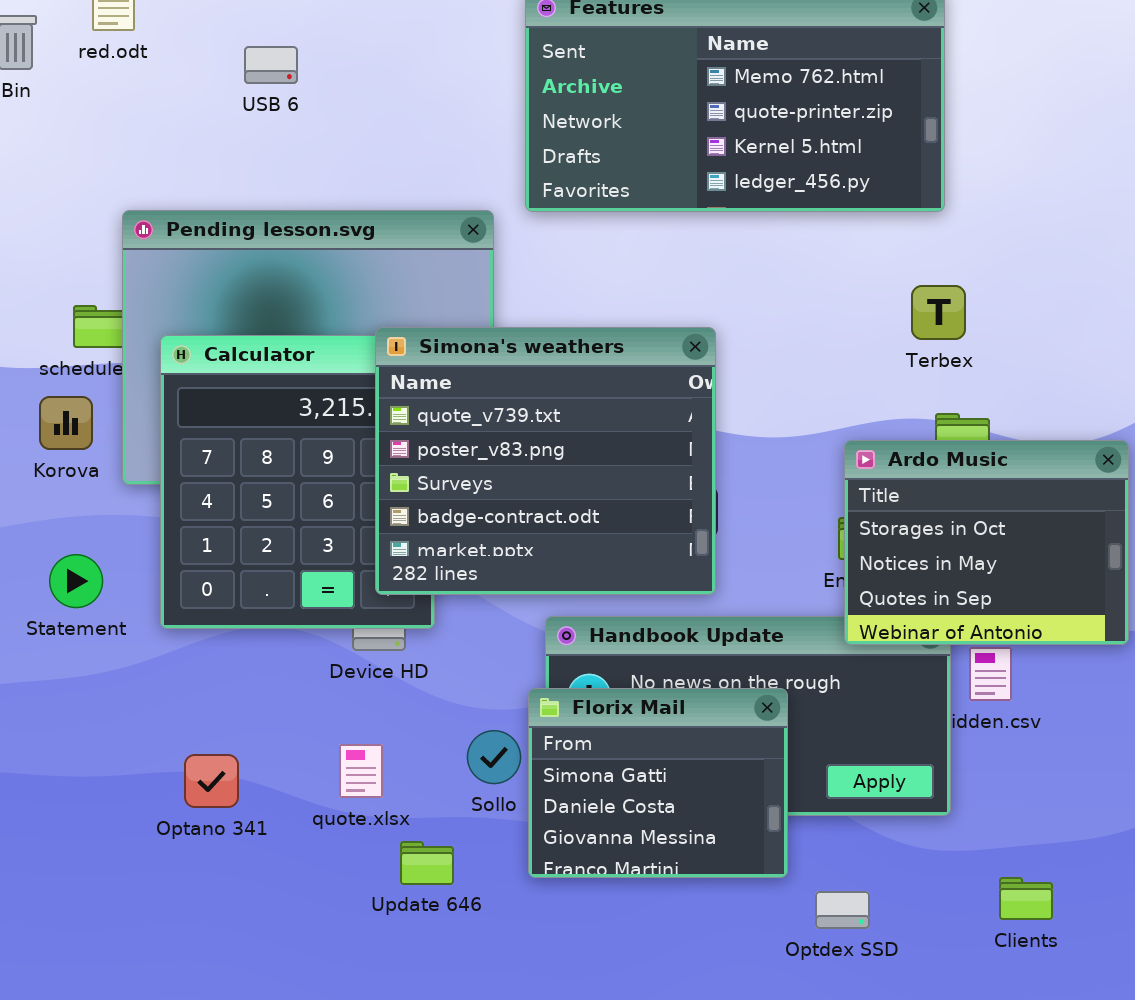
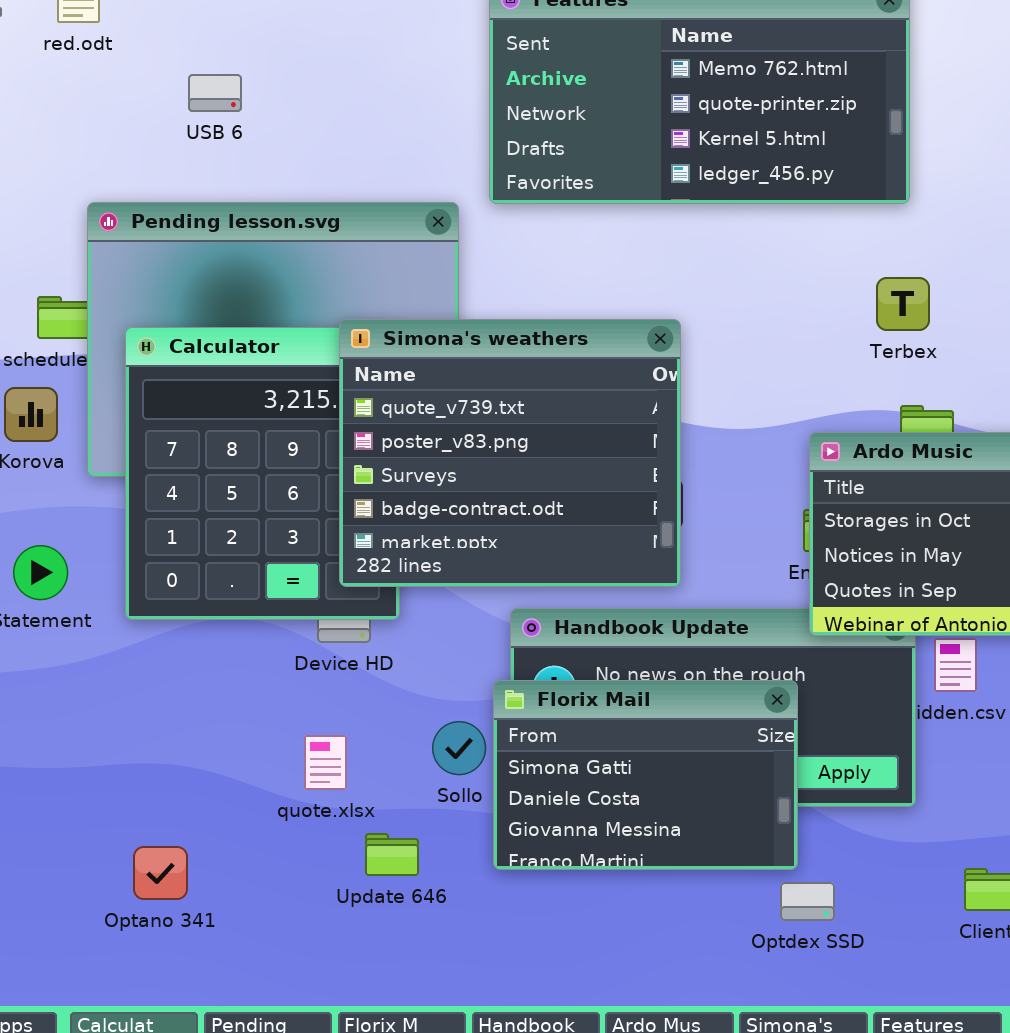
USB 6: [244,46,298,84] -> [188,74,242,112], moved
Florix Mail: [528,688,788,878] -> [493,680,798,870], resized
Optano 341: [184,754,239,808] -> [133,846,188,900], moved

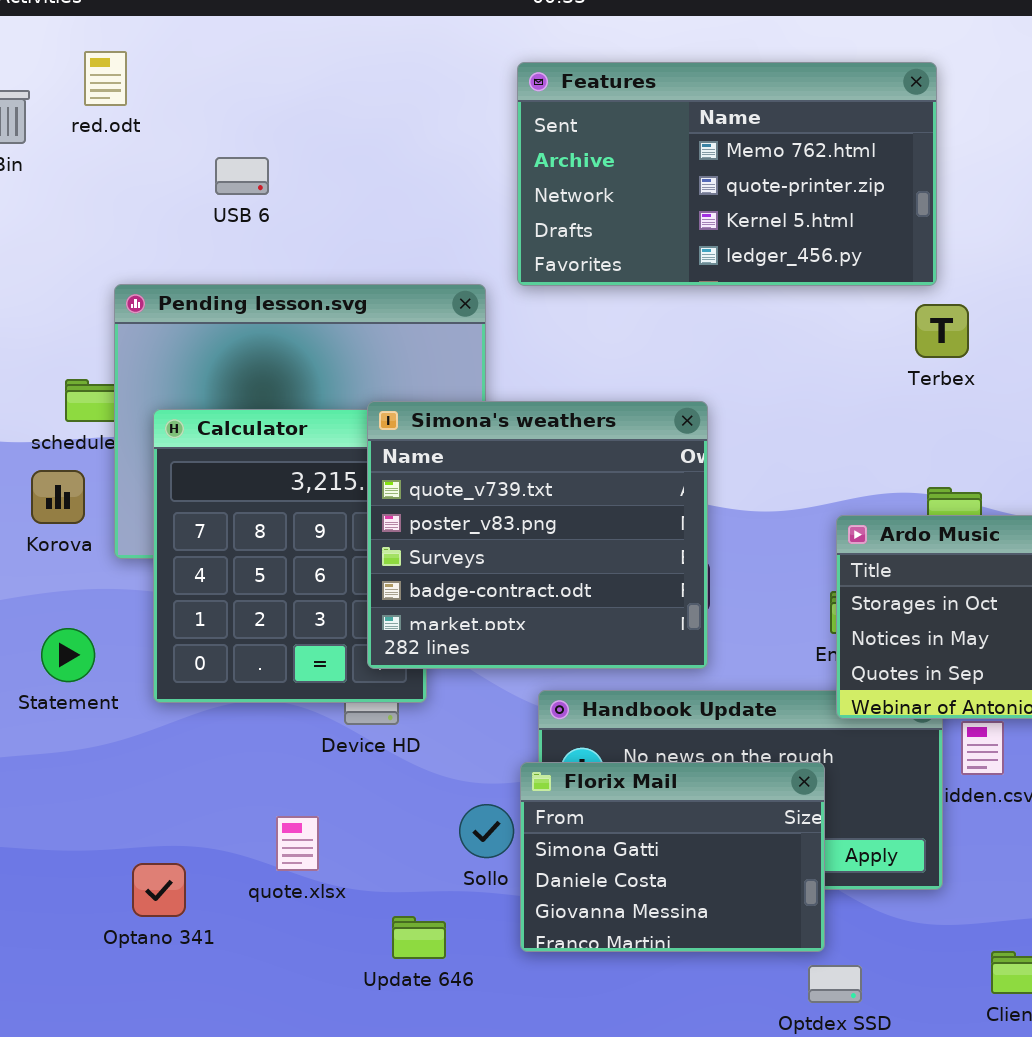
Terbex: [876,277,930,331] -> [915,304,969,358], moved
quote.xlsx: [304,735,347,790] -> [276,816,319,871], moved
Optano 341: [133,846,188,900] -> [132,863,186,917], moved

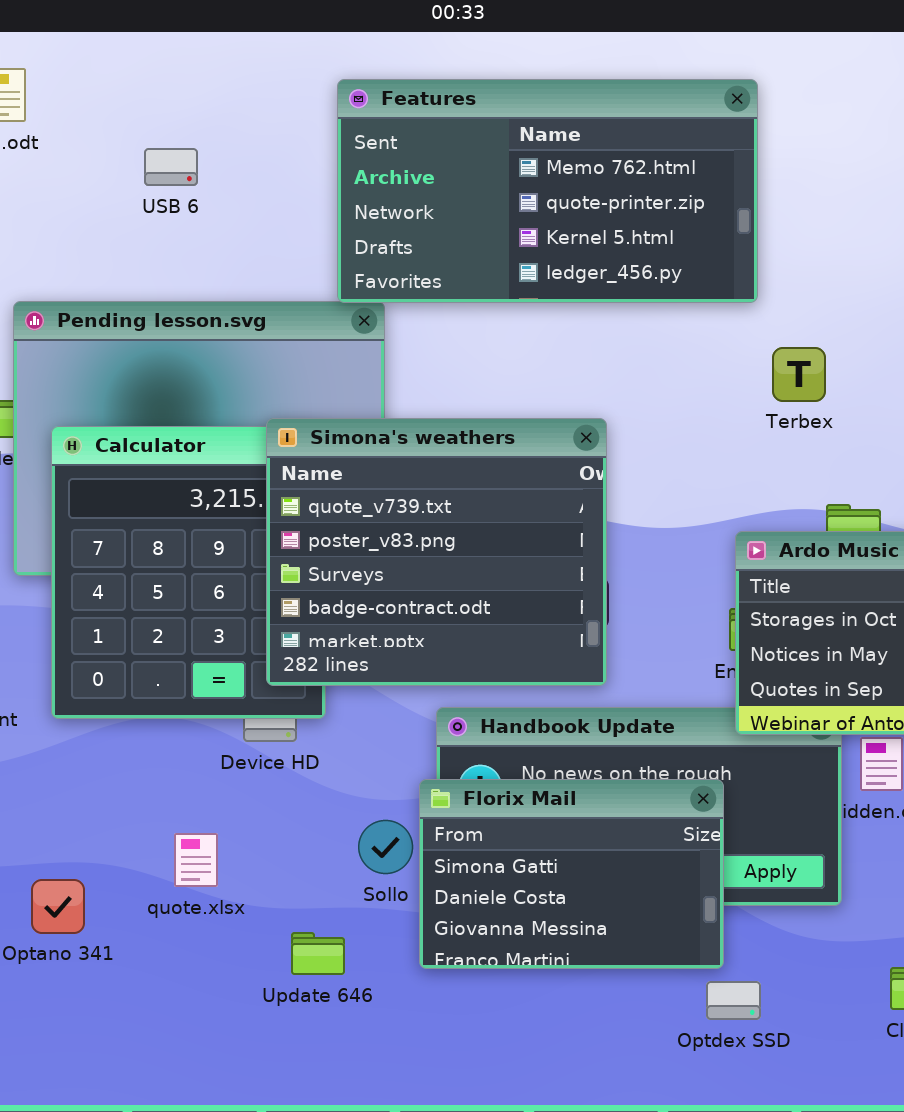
Features: [517,62,937,286] -> [337,79,758,303], moved
USB 6: [215,157,269,195] -> [144,148,198,186], moved
Terbex: [915,304,969,358] -> [772,347,826,402], moved

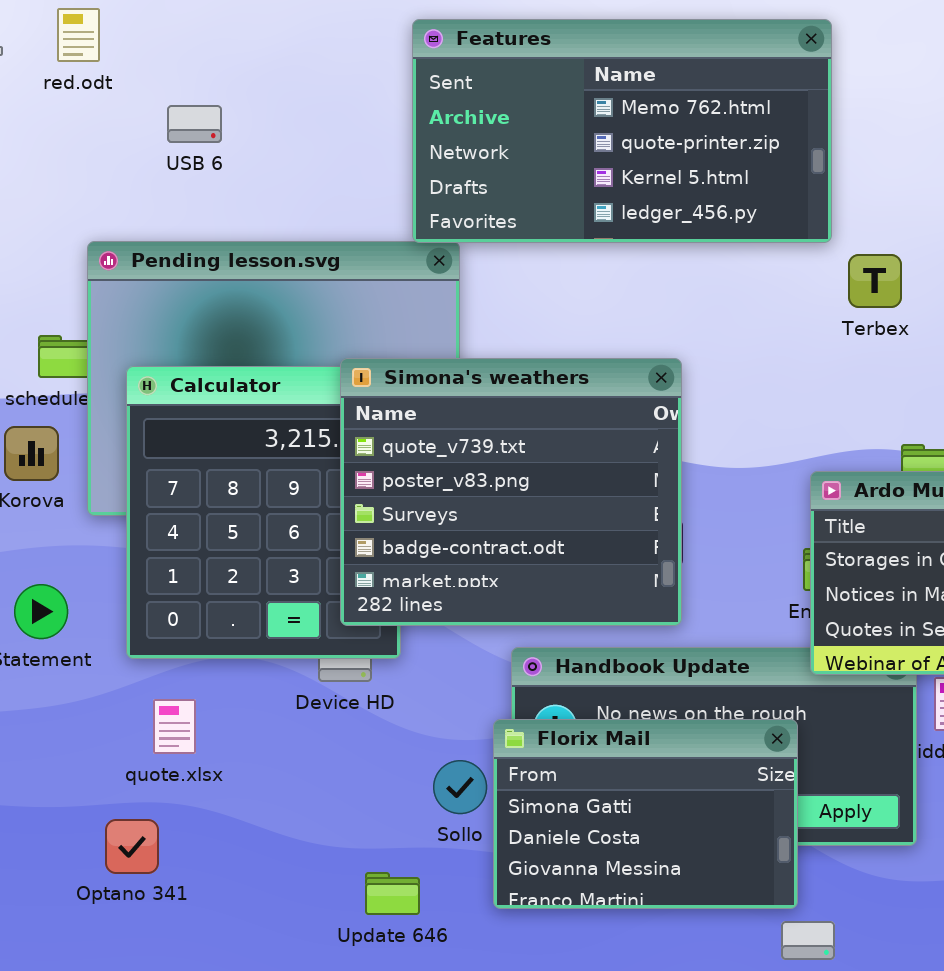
USB 6: [144,148,198,186] -> [167,105,222,143], moved
Terbex: [772,347,826,402] -> [848,254,902,308], moved
quote.xlsx: [174,833,218,887] -> [153,699,196,754], moved

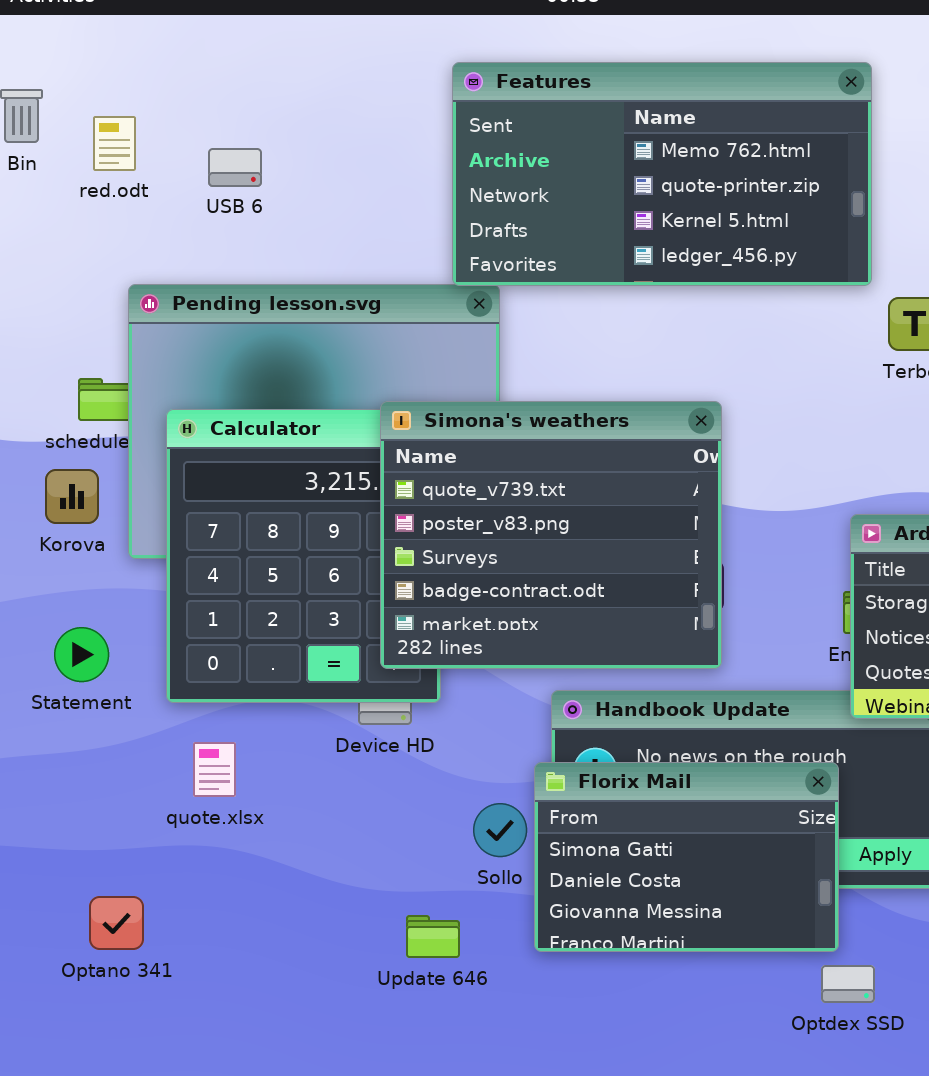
red.odt: [57,8,100,62] -> [93,116,136,171], moved
Optano 341: [105,819,159,874] -> [89,896,144,950], moved

